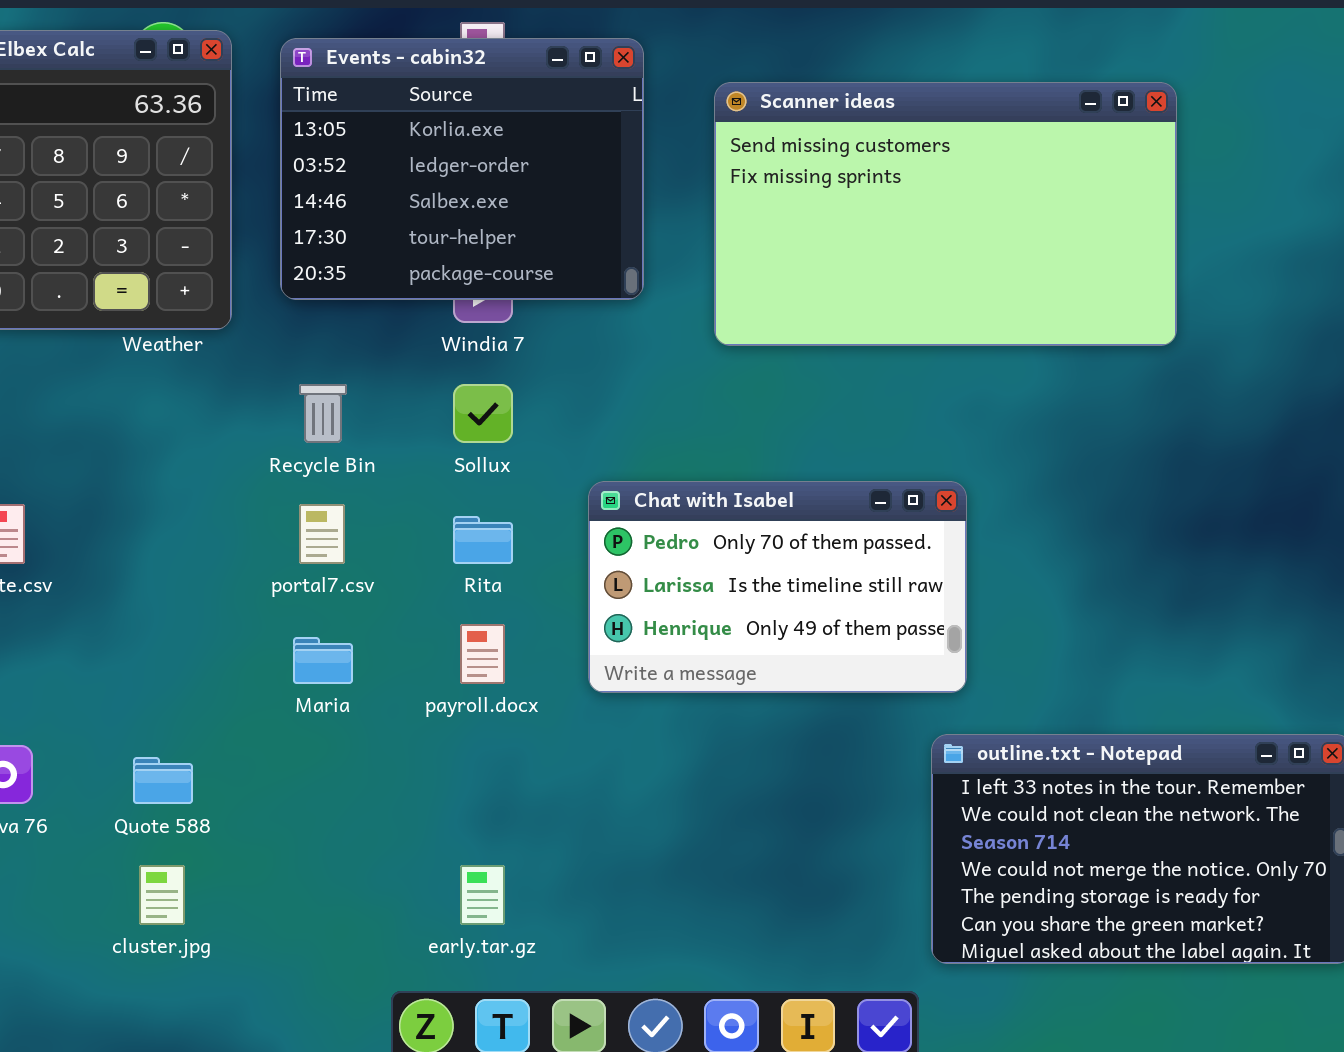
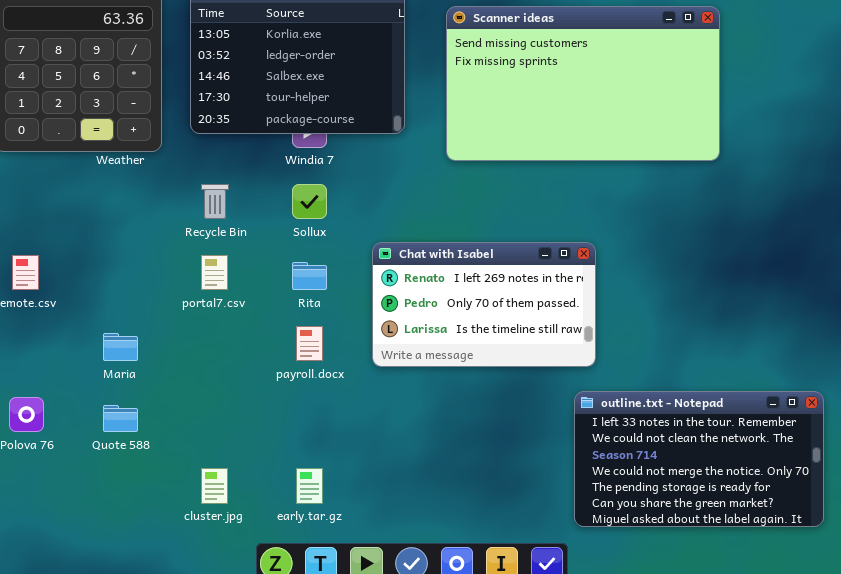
Chat with Isabel: [588,481,967,693] -> [372,242,596,367], scrolled up 1 row
Maria: [293,637,353,684] -> [103,333,138,361], moved
cluster.jpg: [139,865,185,925] -> [201,468,228,504], moved

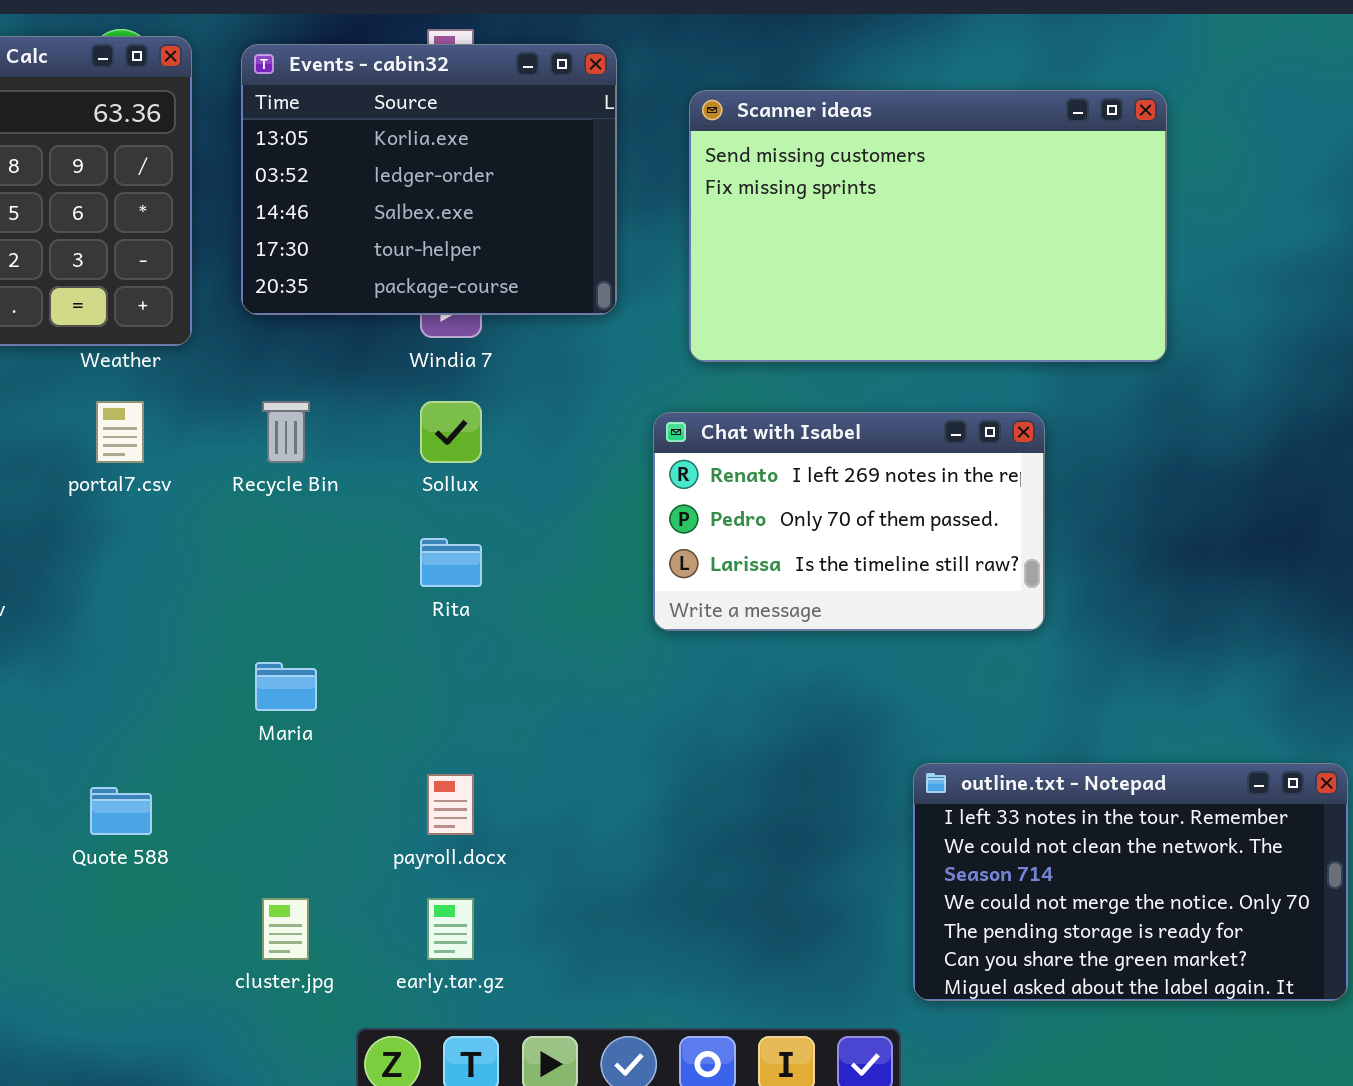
Chat with Isabel: [372,242,596,367] -> [653,412,1045,631], moved
portal7.csv: [201,255,228,290] -> [96,401,144,463], moved
payroll.docx: [296,326,323,361] -> [427,774,474,835], moved
Maria: [103,333,138,361] -> [255,662,317,711], moved

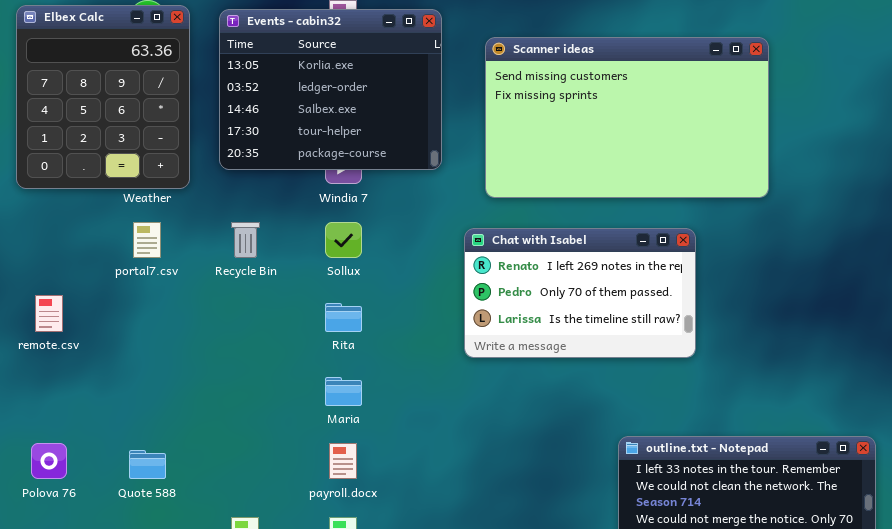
Maria: [255,662,317,711] -> [325,377,362,406], moved

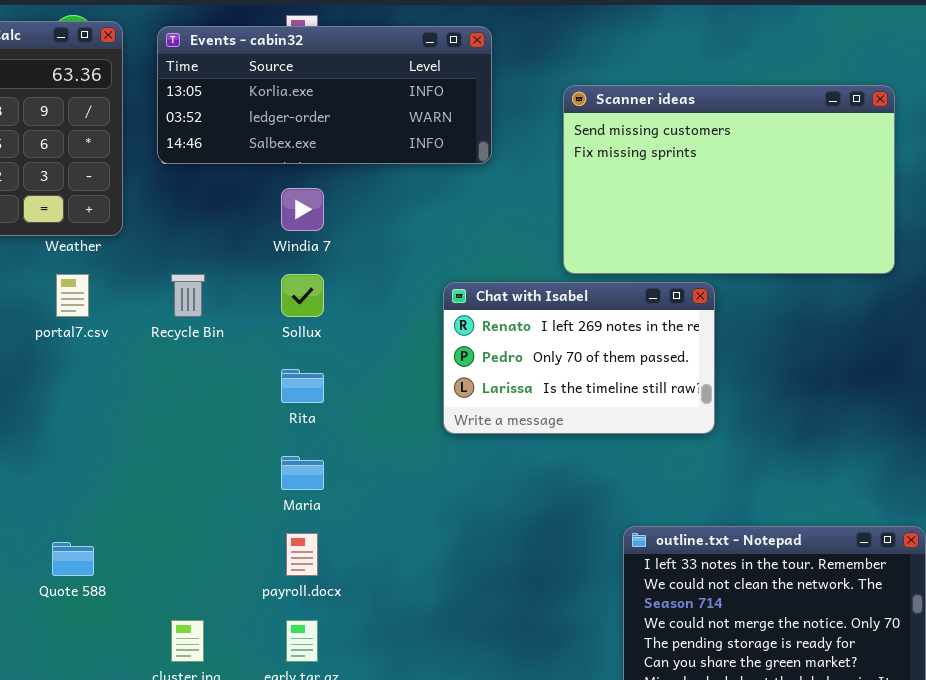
Events - cabin32: [219,9,442,170] -> [157,26,492,164], resized
Scanner ideas: [485,37,769,198] -> [563,85,895,274], moved

